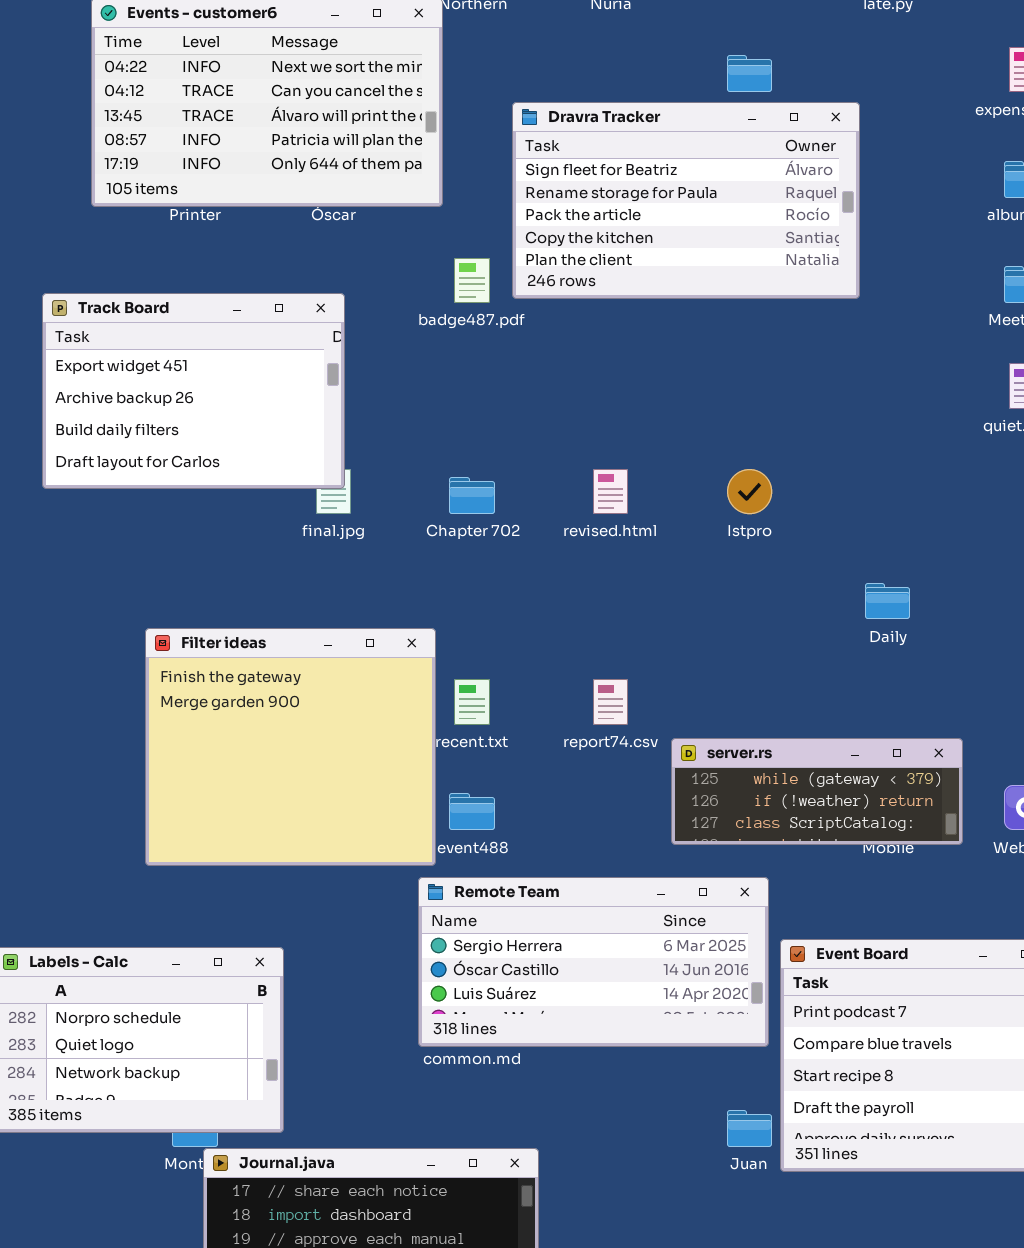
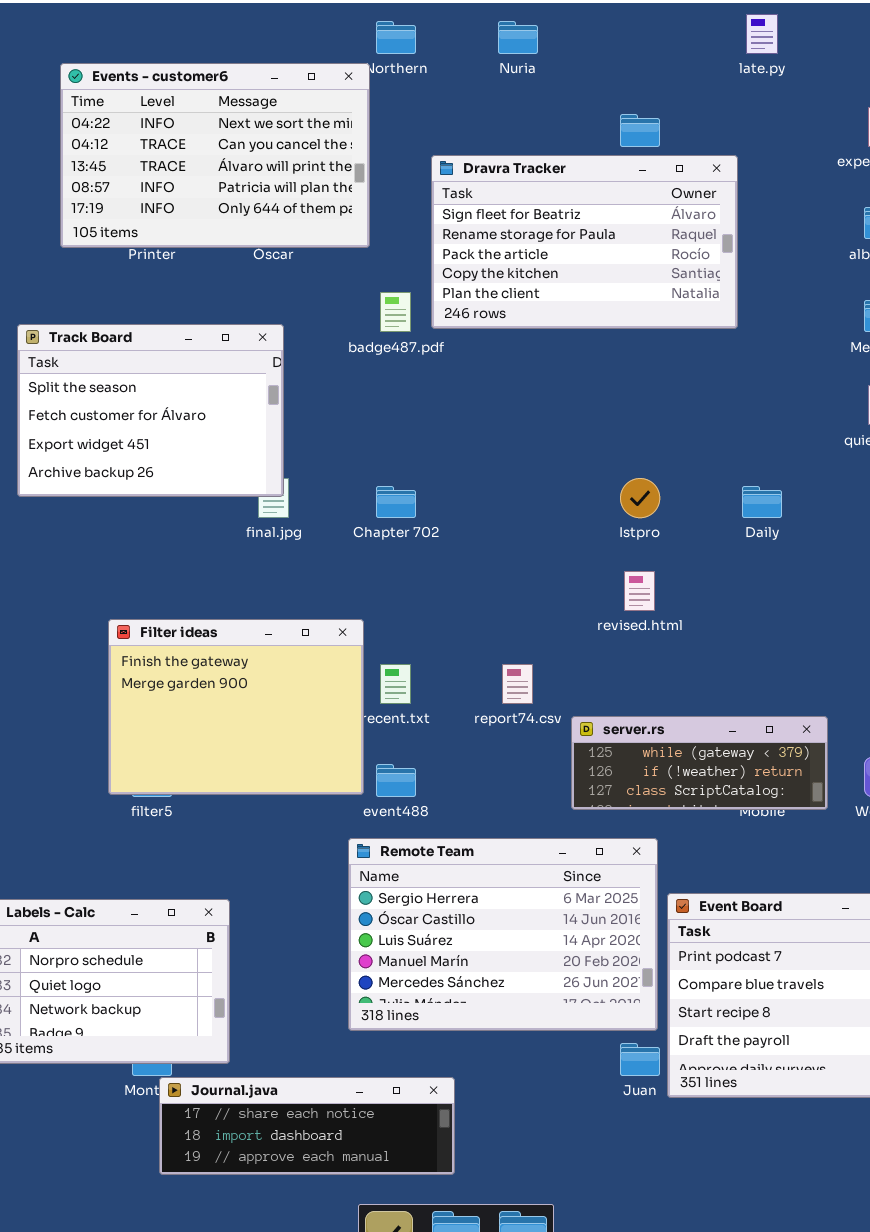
Track Board: [42,293,345,489] -> [17,324,284,497], scrolled up 2 rows
revised.html: [593,469,628,514] -> [624,571,655,611], moved
Daily: [865,583,910,619] -> [742,486,782,518], moved
Filter ideas: [145,628,436,866] -> [108,619,364,795], resized
Remote Team: [418,877,769,1047] -> [348,838,658,1031], resized

